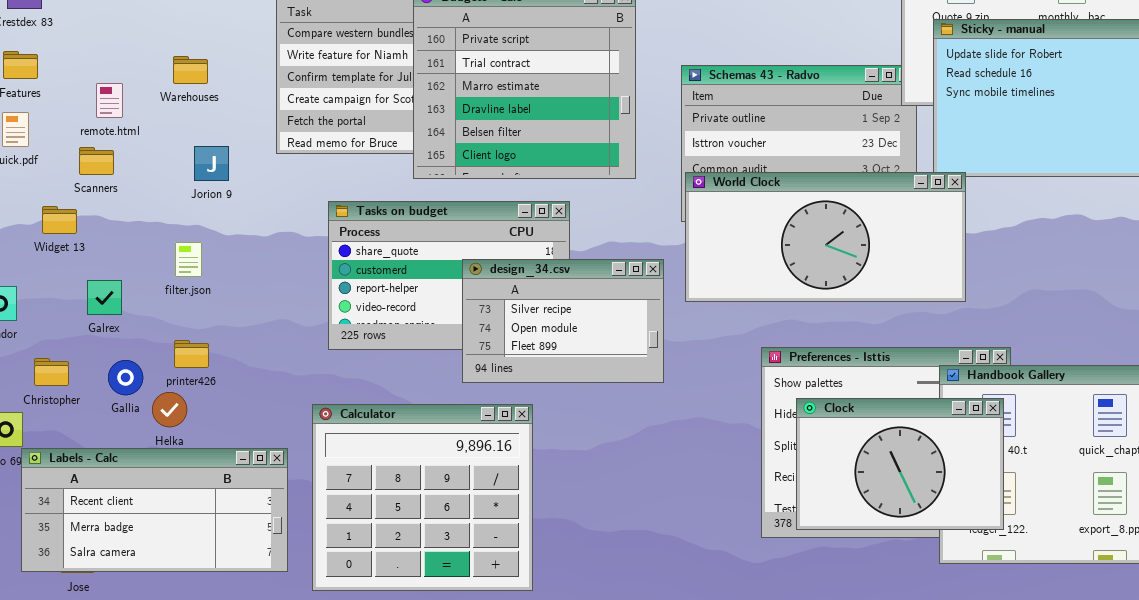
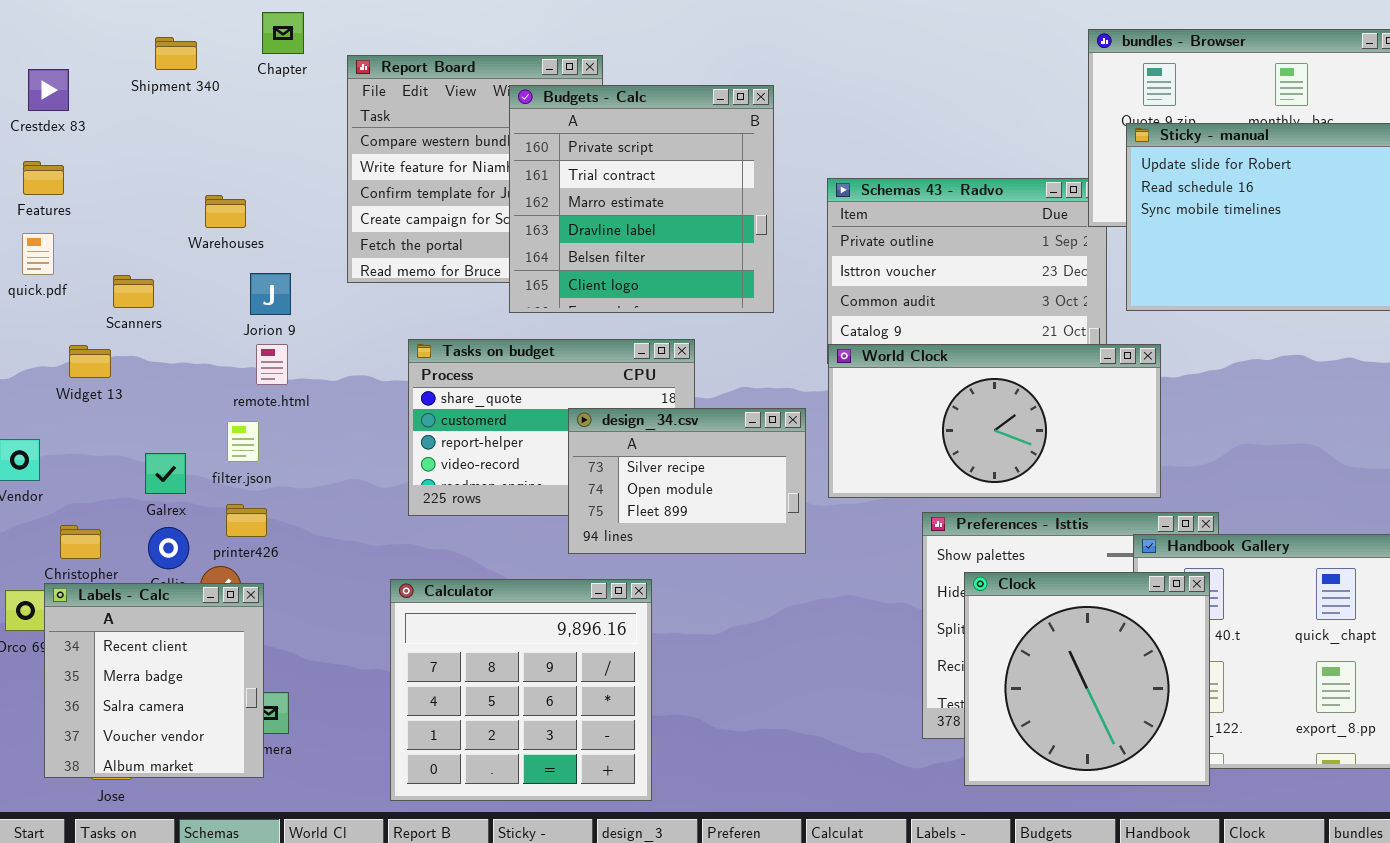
Warehouses: [173,56,208,84] -> [205,195,246,228], moved
remote.html: [96,83,123,118] -> [256,344,288,385], moved
World Clock: [685,172,966,302] -> [828,344,1161,498], moved
filter.json: [175,242,202,277] -> [227,421,259,462], moved
Galrex: [87,280,122,315] -> [145,453,186,494], moved
Clock: [796,398,1004,530] -> [964,572,1210,786], resized
Labels - Calc: [21,448,288,572] -> [44,583,264,778], resized

